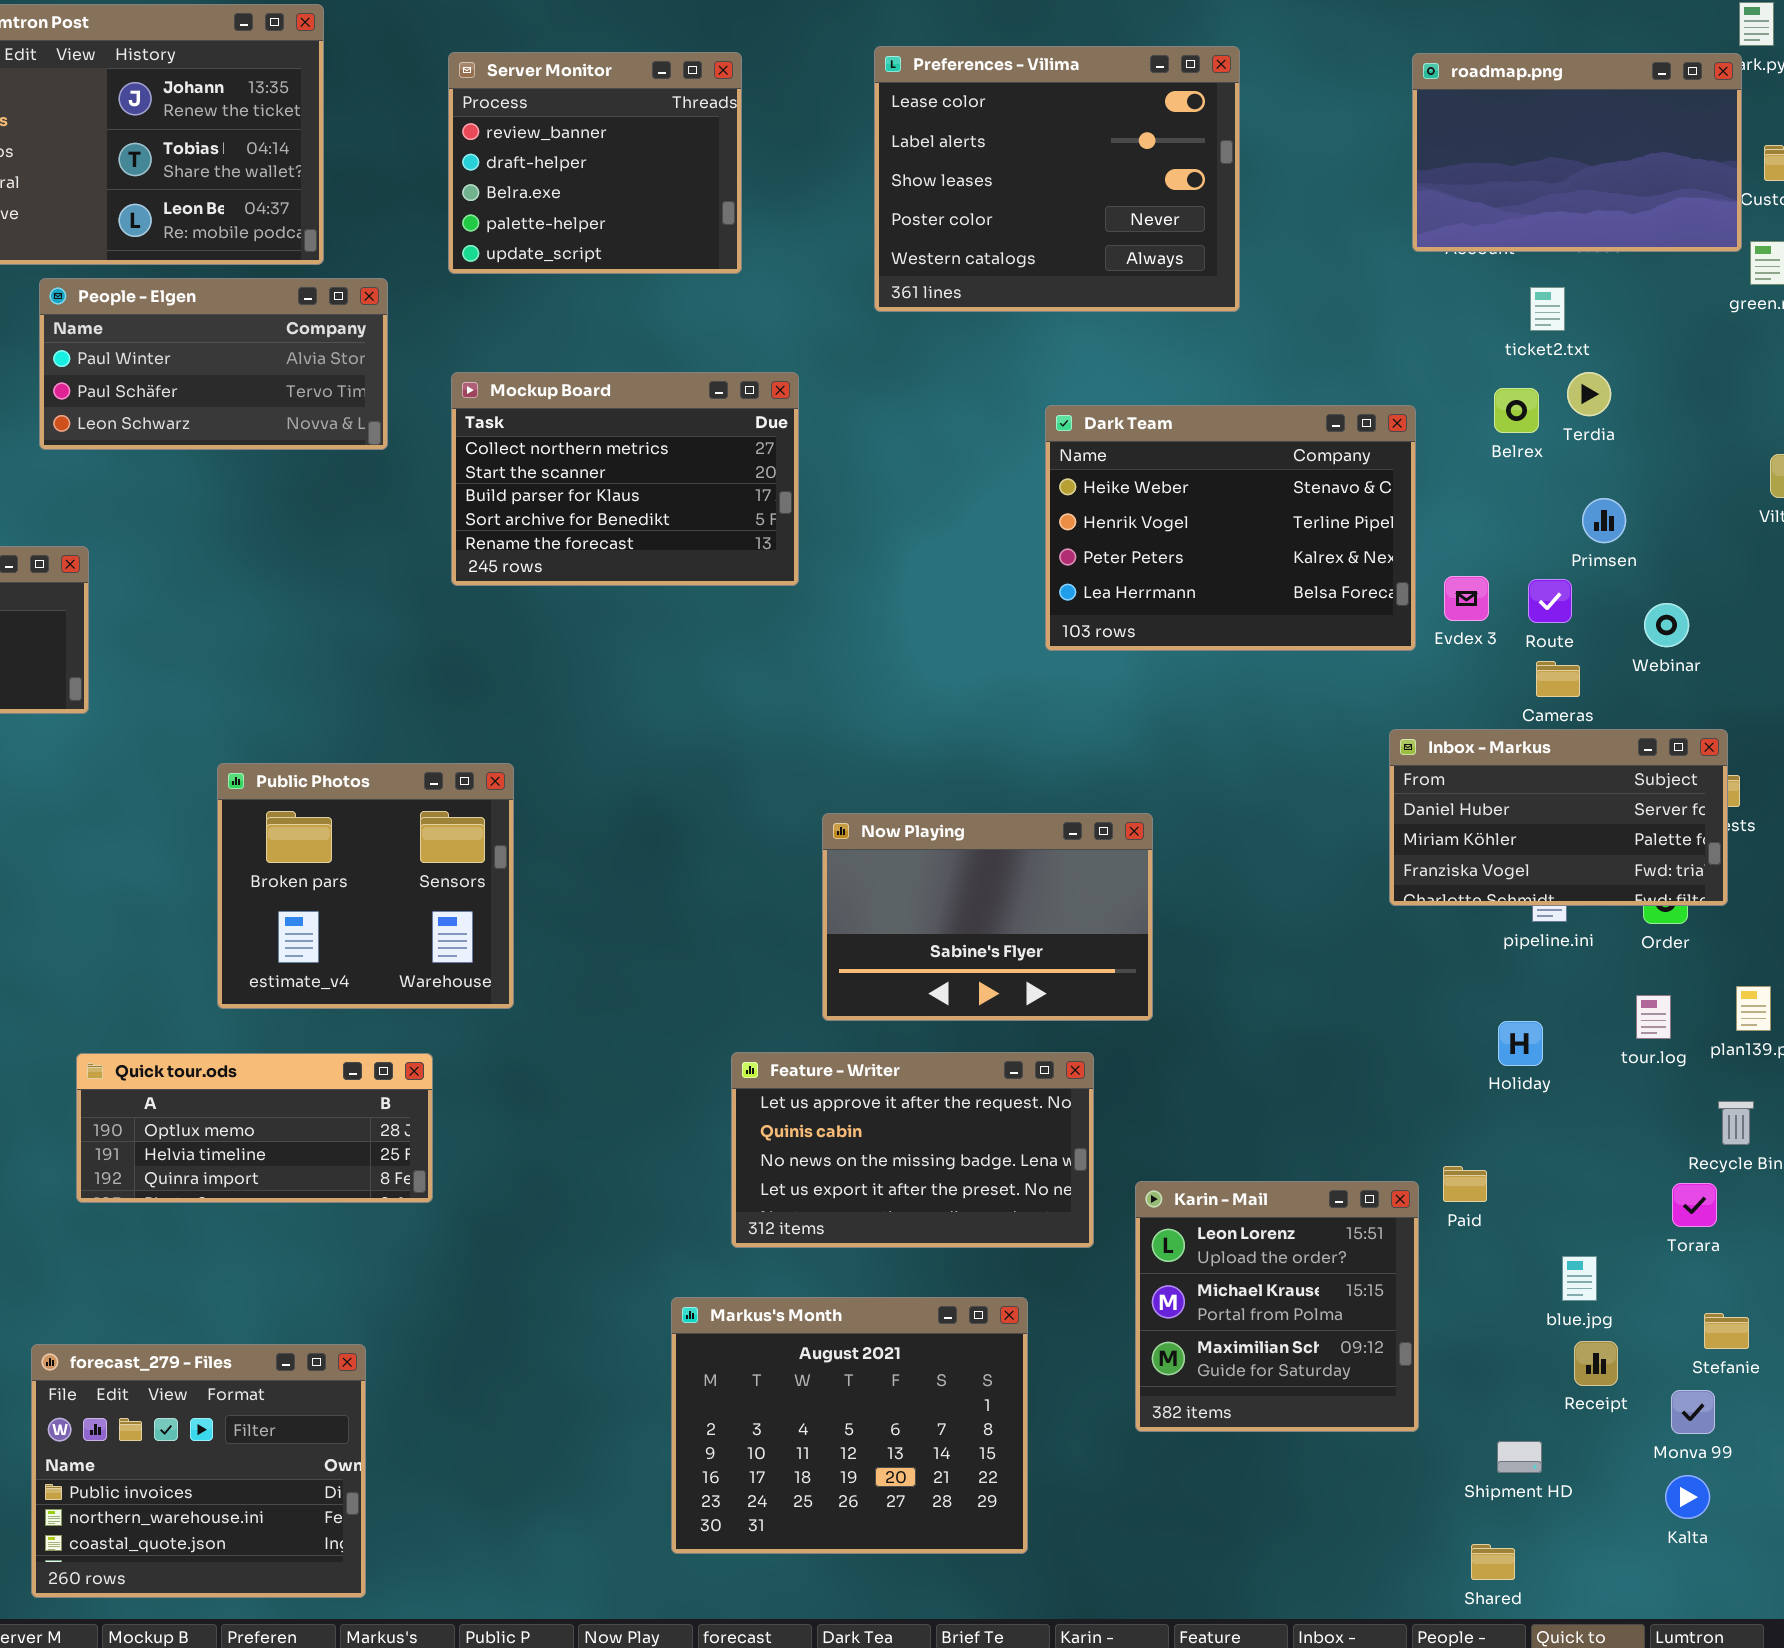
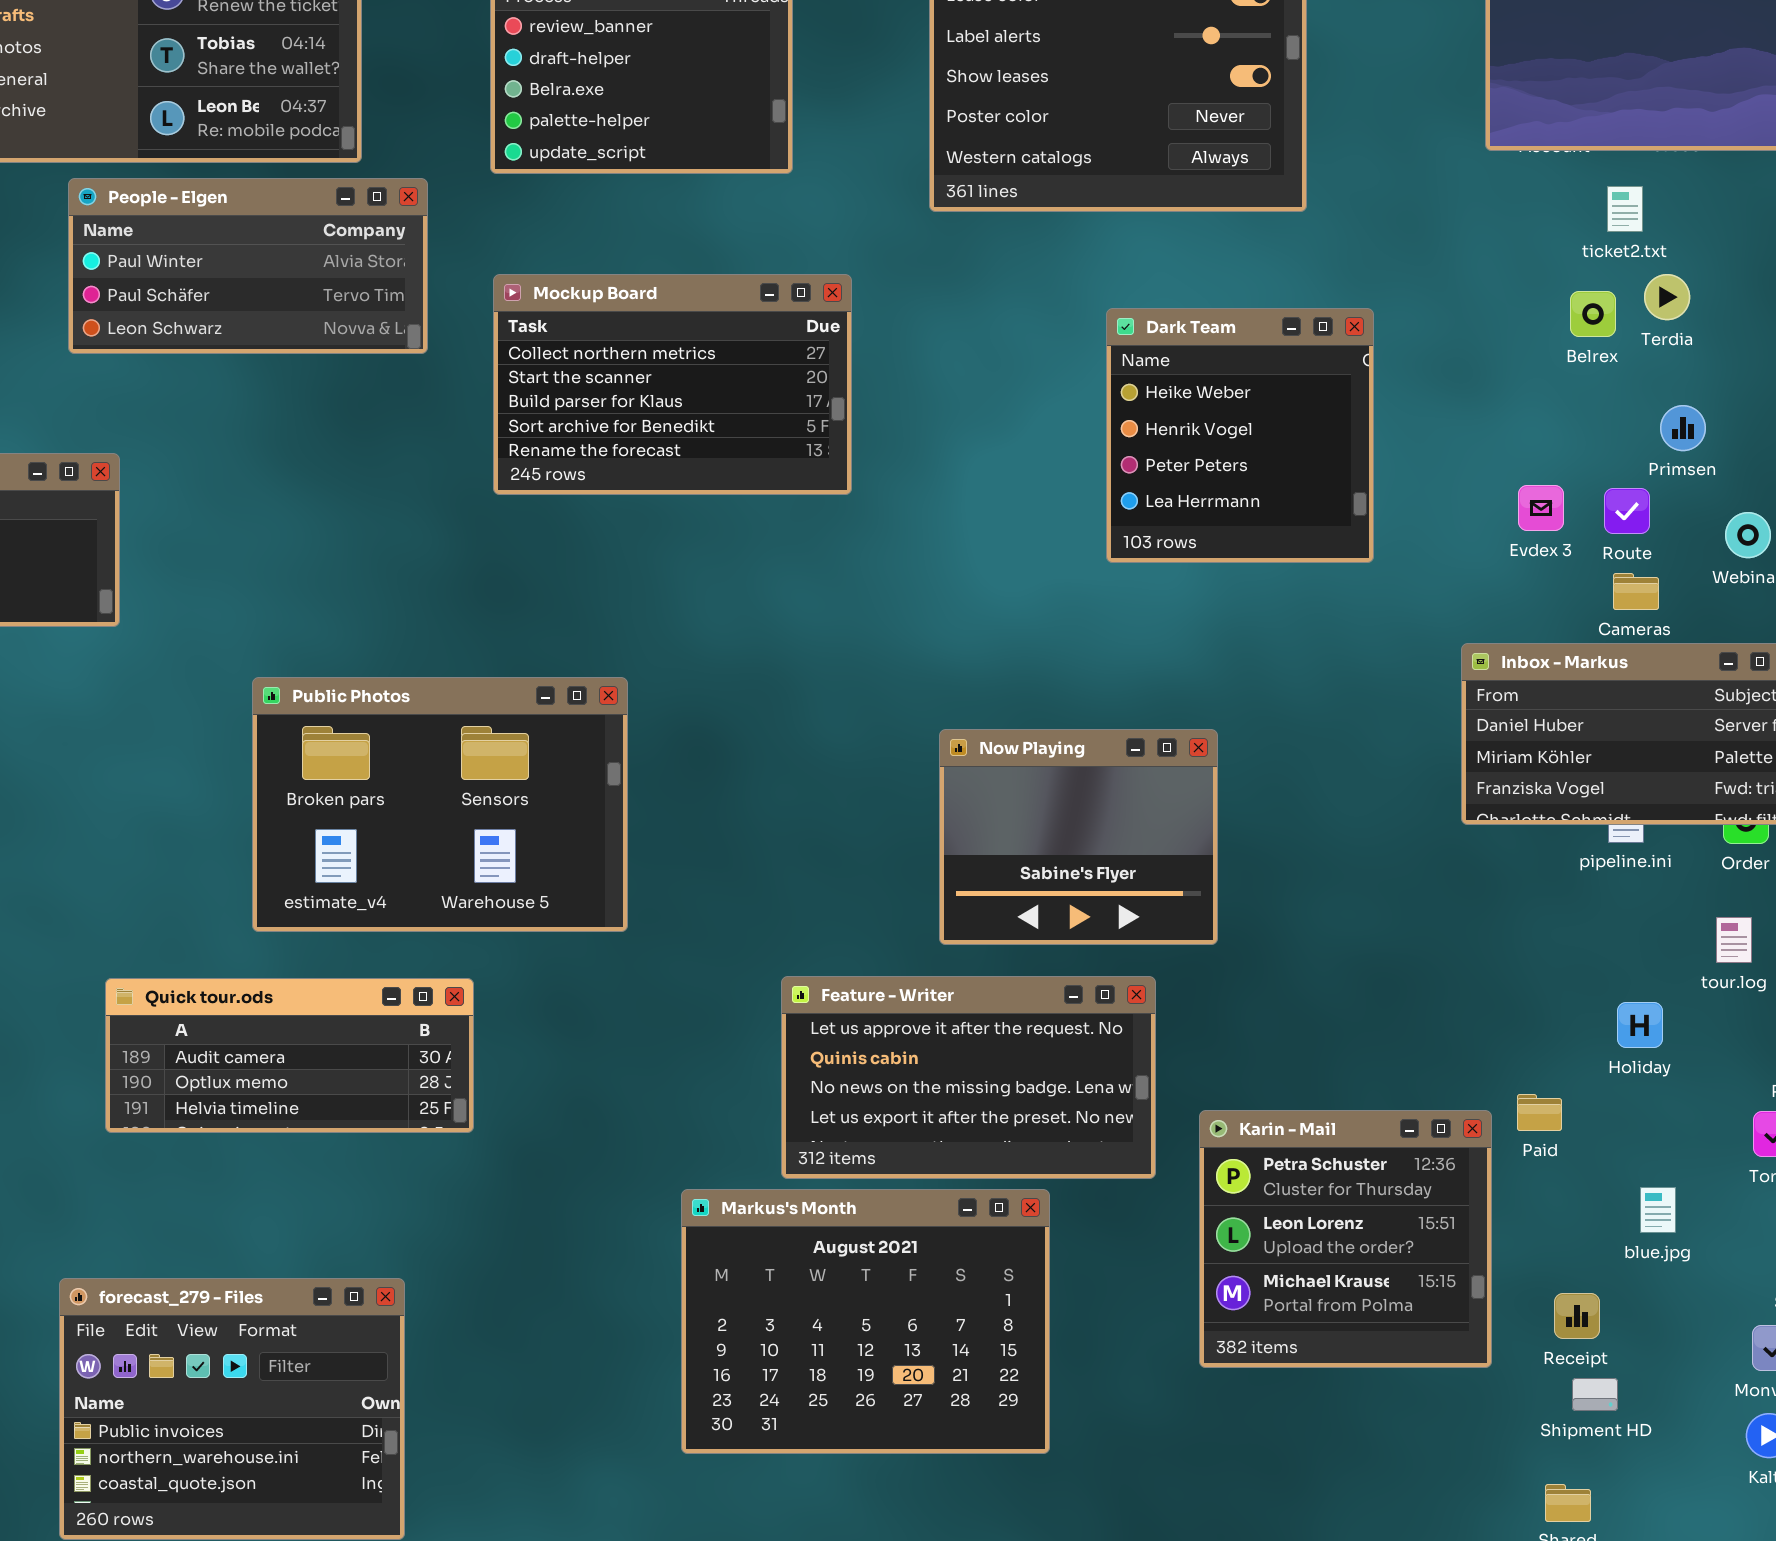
Dark Team: [1045,405,1416,651] -> [1106,308,1374,563], resized
Public Photos: [217,763,514,1009] -> [252,677,628,932], resized
Now Playing: [822,813,1153,1021] -> [939,729,1218,945], resized
Holiday: [1498,1021,1543,1066] -> [1617,1002,1663,1048], moved
Quick tour.ods: [76,1053,433,1203] -> [105,978,474,1133], scrolled up 1 row
Karin - Mail: [1135,1181,1419,1432] -> [1199,1110,1492,1368], scrolled up 1 row
Markus's Month: [671,1297,1028,1554] -> [681,1189,1050,1454], moved
Receipt: [1574,1341,1618,1386] -> [1554,1293,1600,1339], moved

